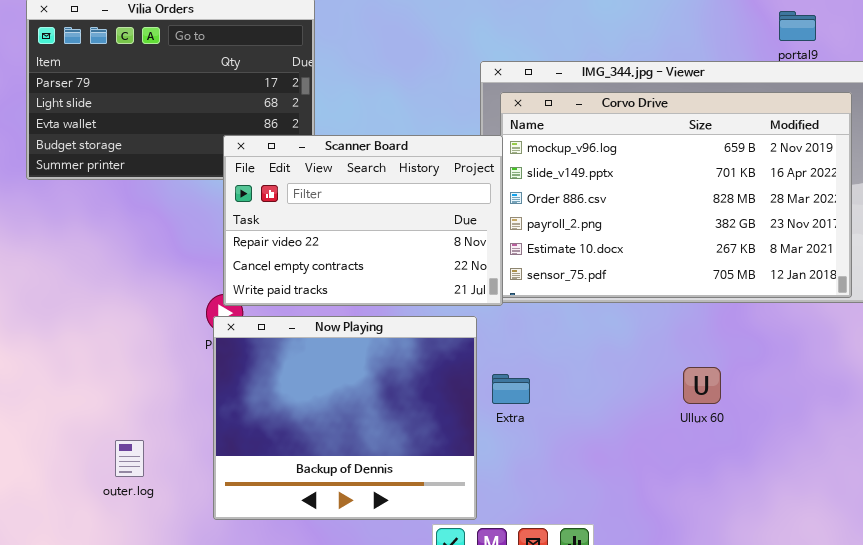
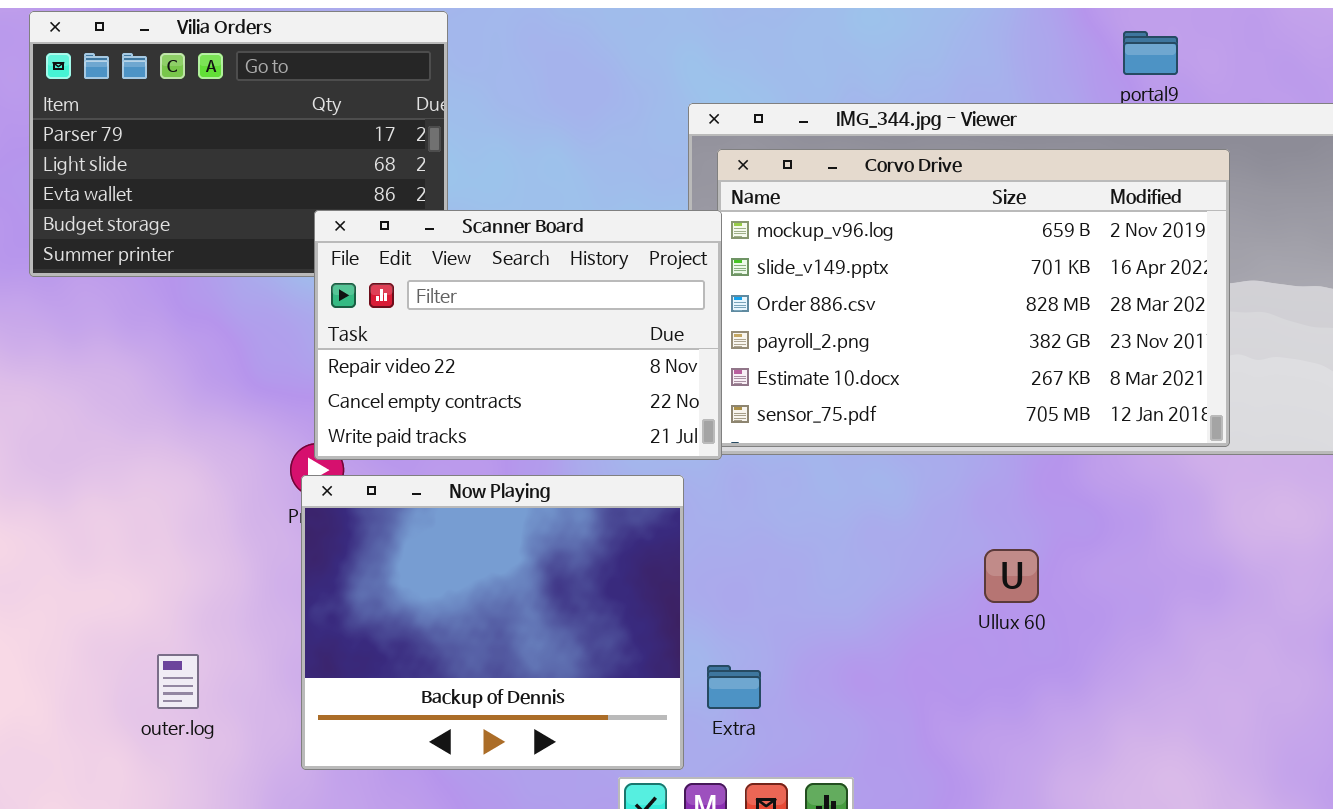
Extra: [492,374,530,404] -> [707,665,761,709], moved

